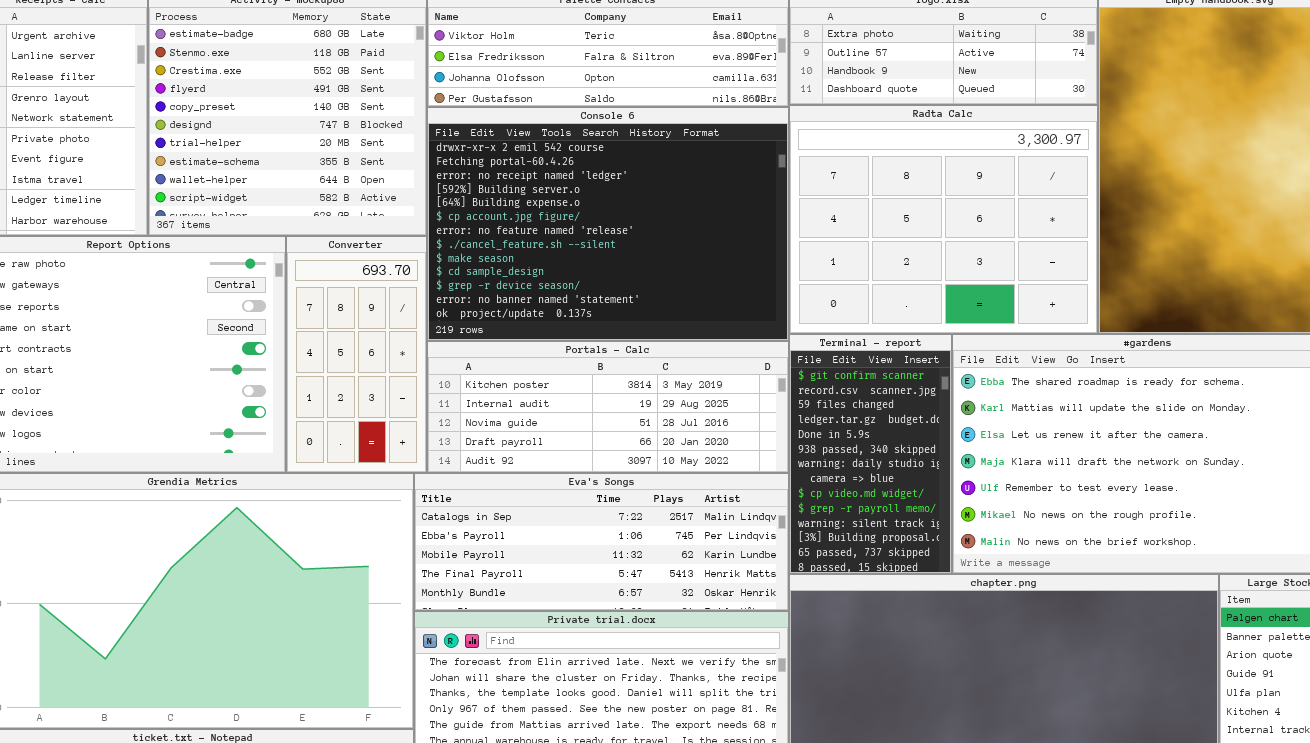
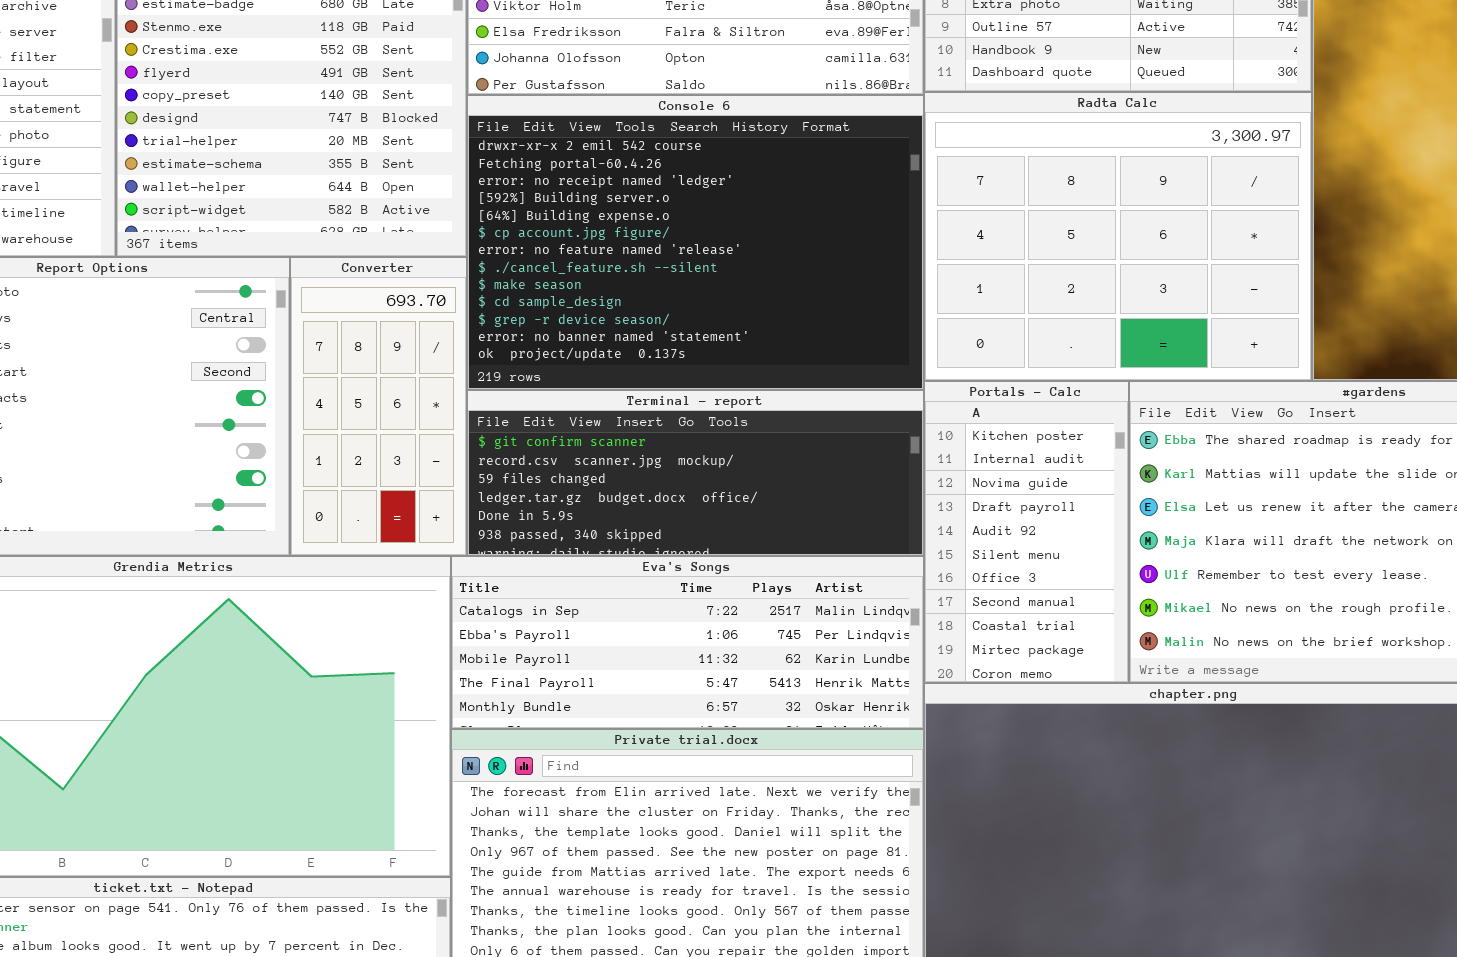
Terminal - report: [789,334,952,574] -> [467,390,924,556], moved, resized
Portals - Calc: [427,341,789,473] -> [924,381,1129,683], moved, resized

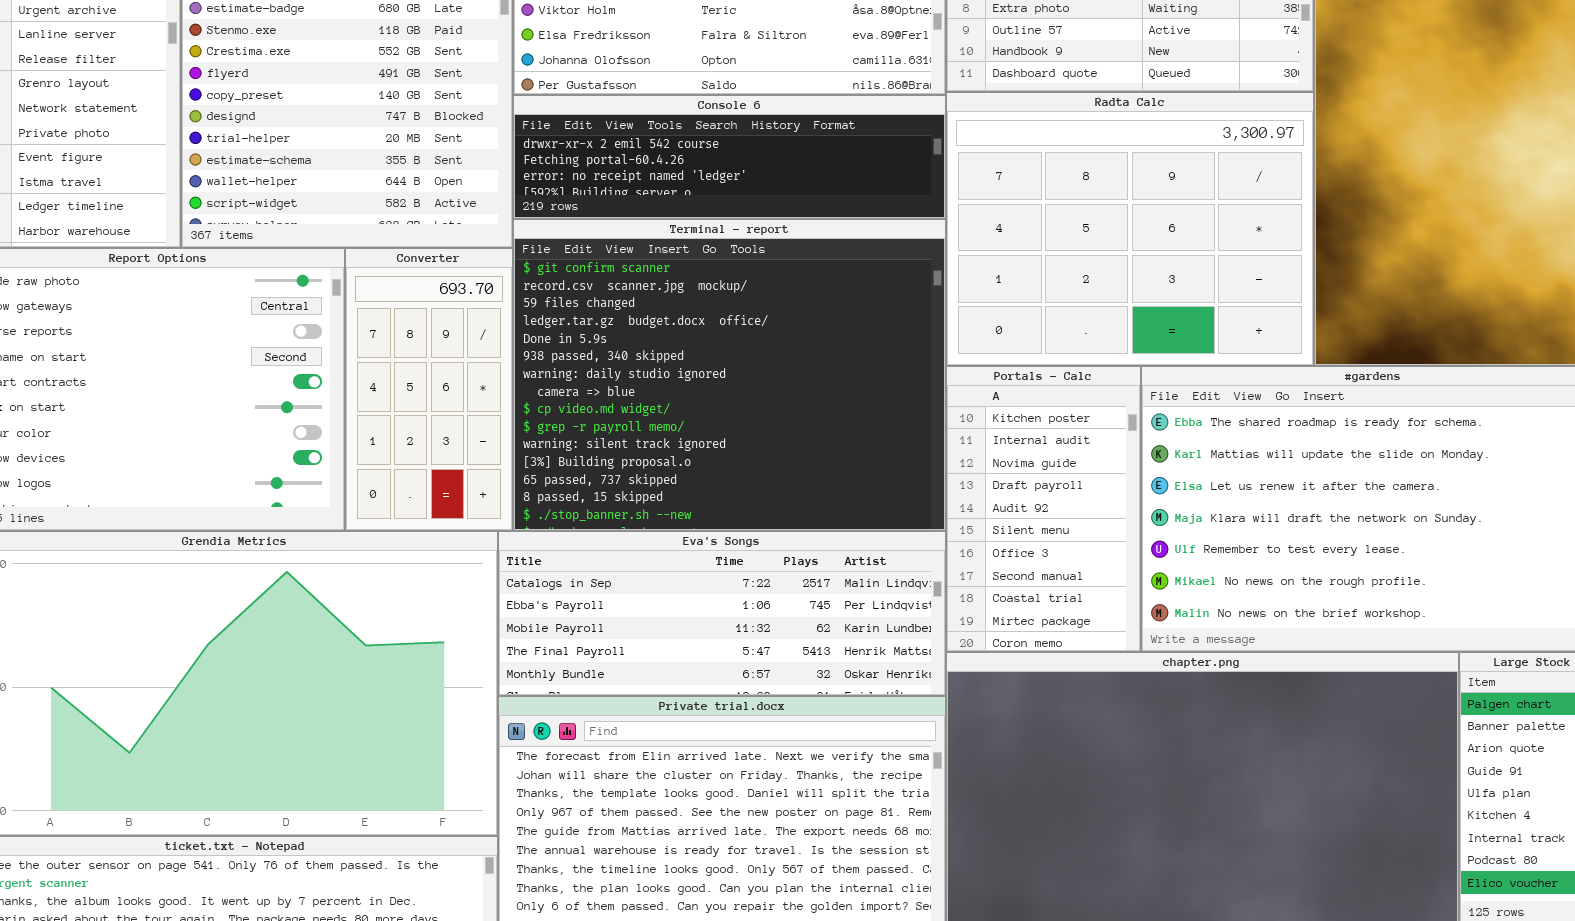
Console 6: [467,95,924,390] -> [513,95,946,219], resized
Terminal - report: [467,390,924,556] -> [513,219,946,531], resized

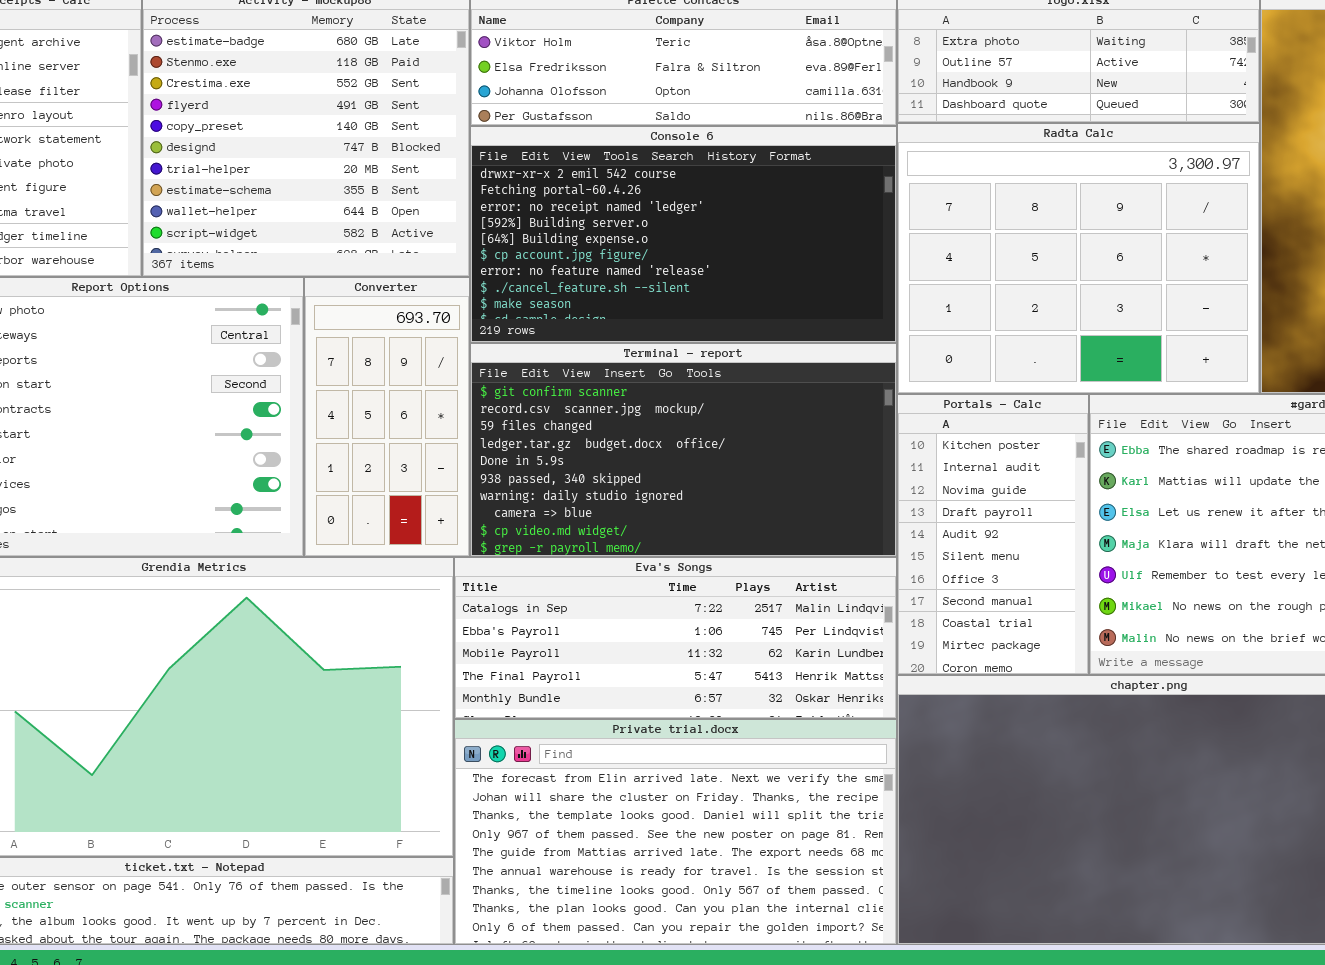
Console 6: [513,95,946,219] -> [470,126,897,343], resized
Terminal - report: [513,219,946,531] -> [470,343,897,557], resized

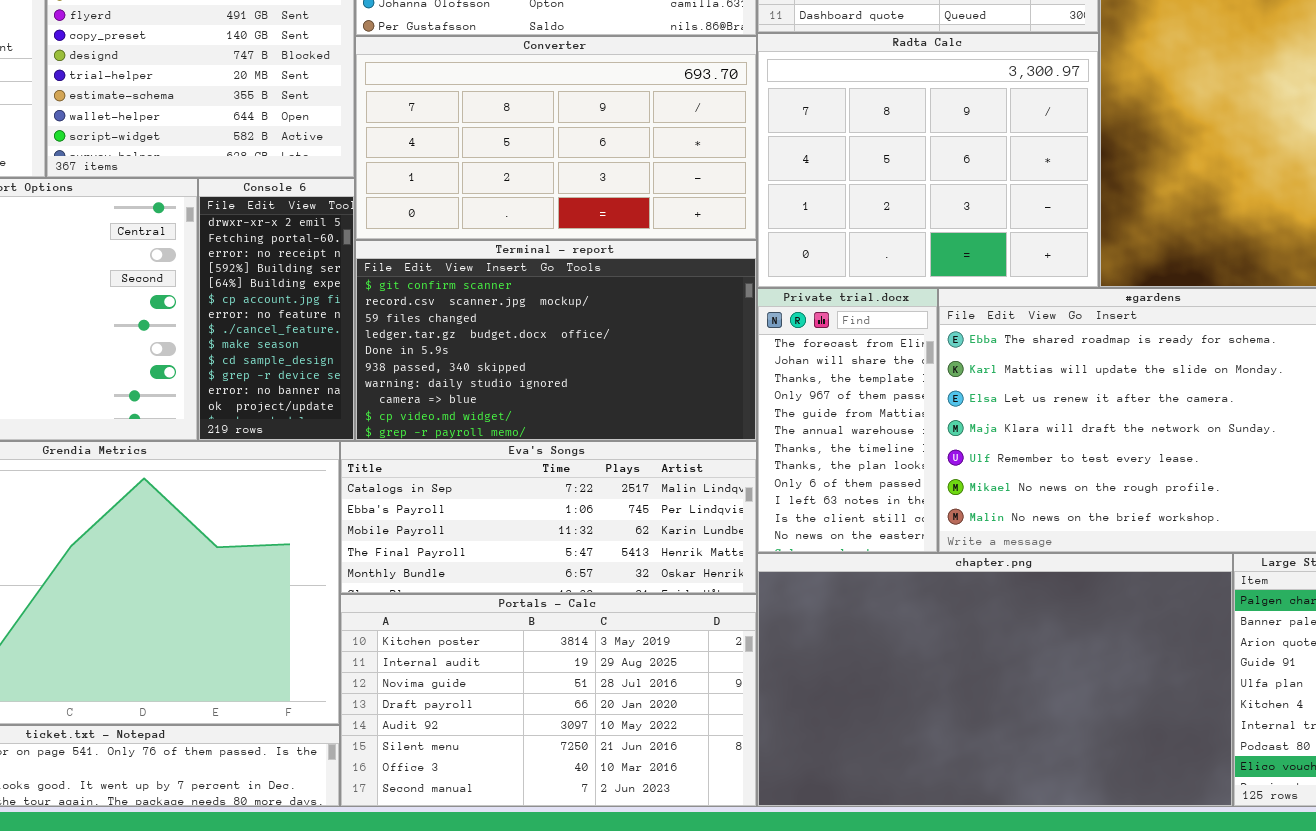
Console 6: [470,126,897,343] -> [198,178,355,441], moved, resized
Converter: [304,277,470,557] -> [355,36,757,240], moved, resized
Portals - Calc: [897,394,1089,675] -> [340,594,757,807], moved, resized
Private trial.docx: [454,719,897,945] -> [757,288,938,553], moved, resized

